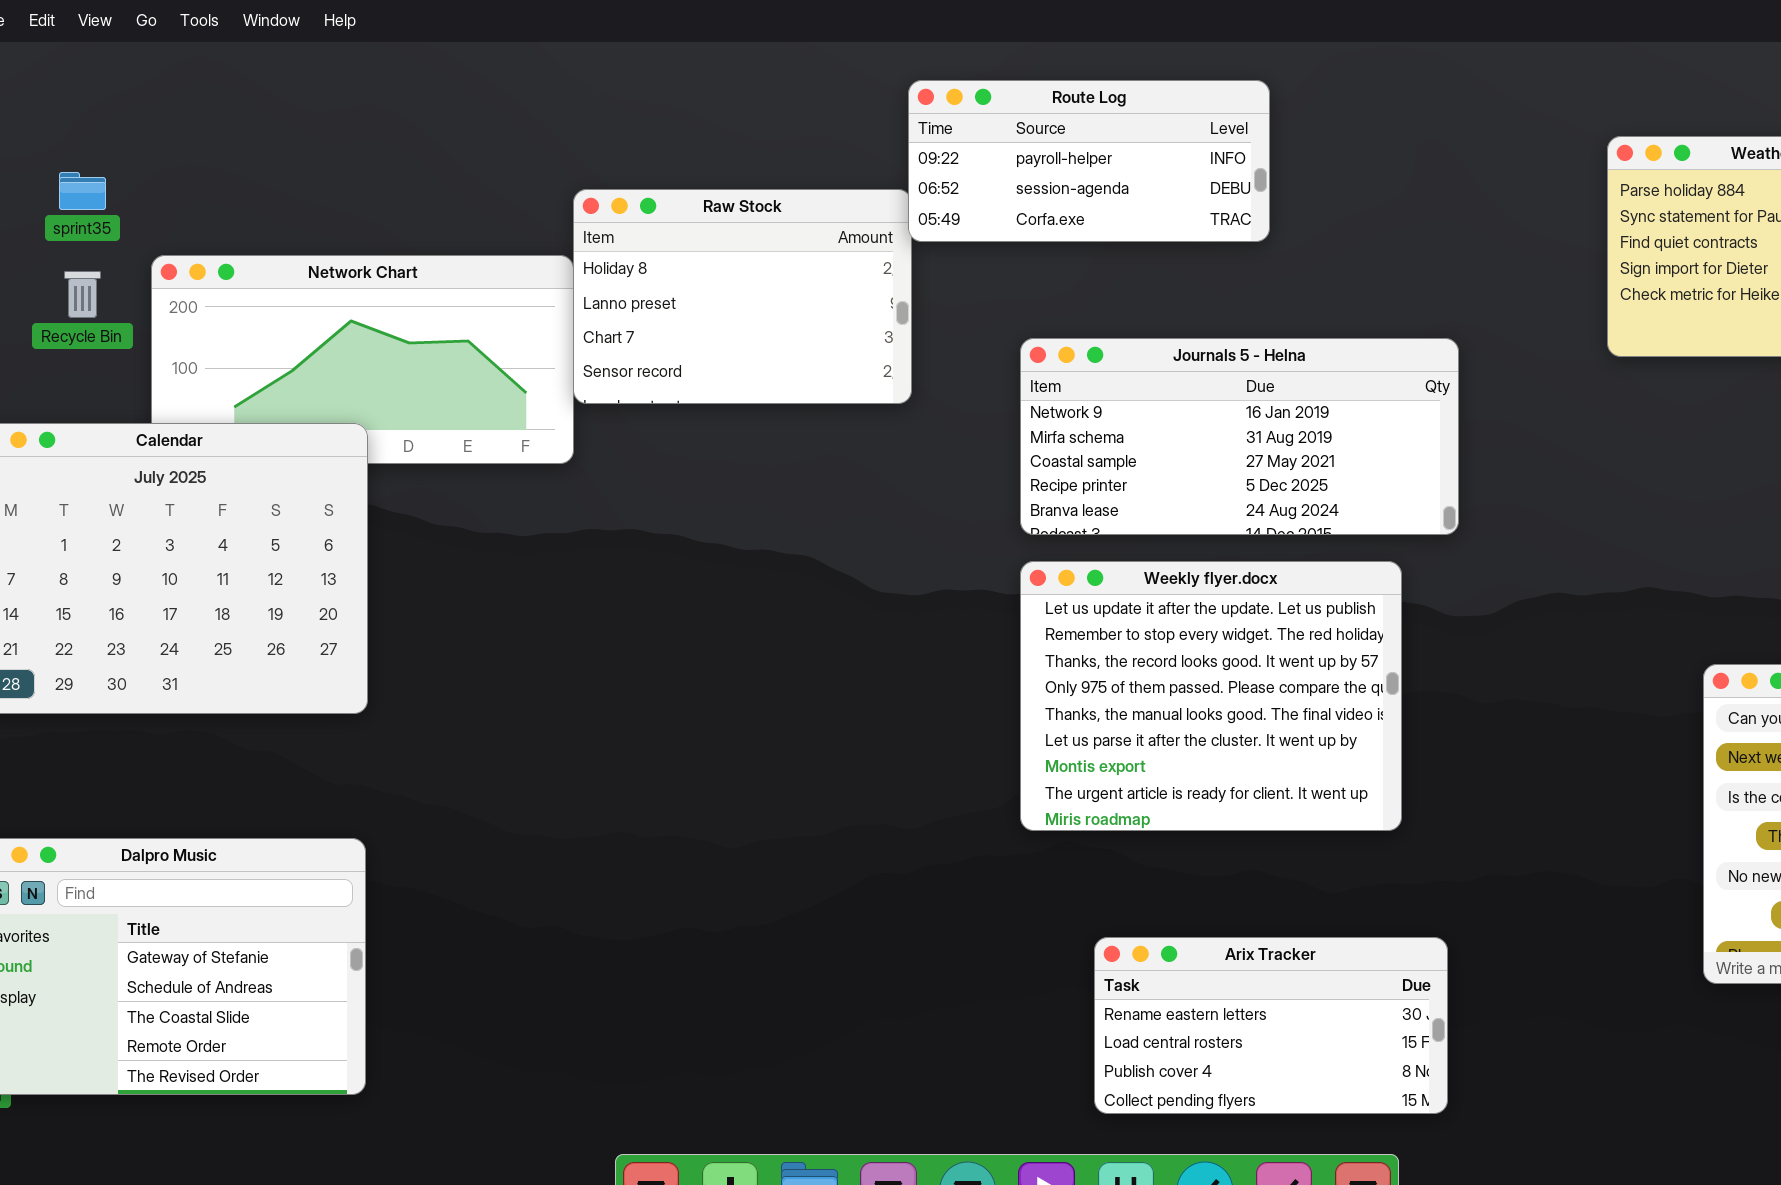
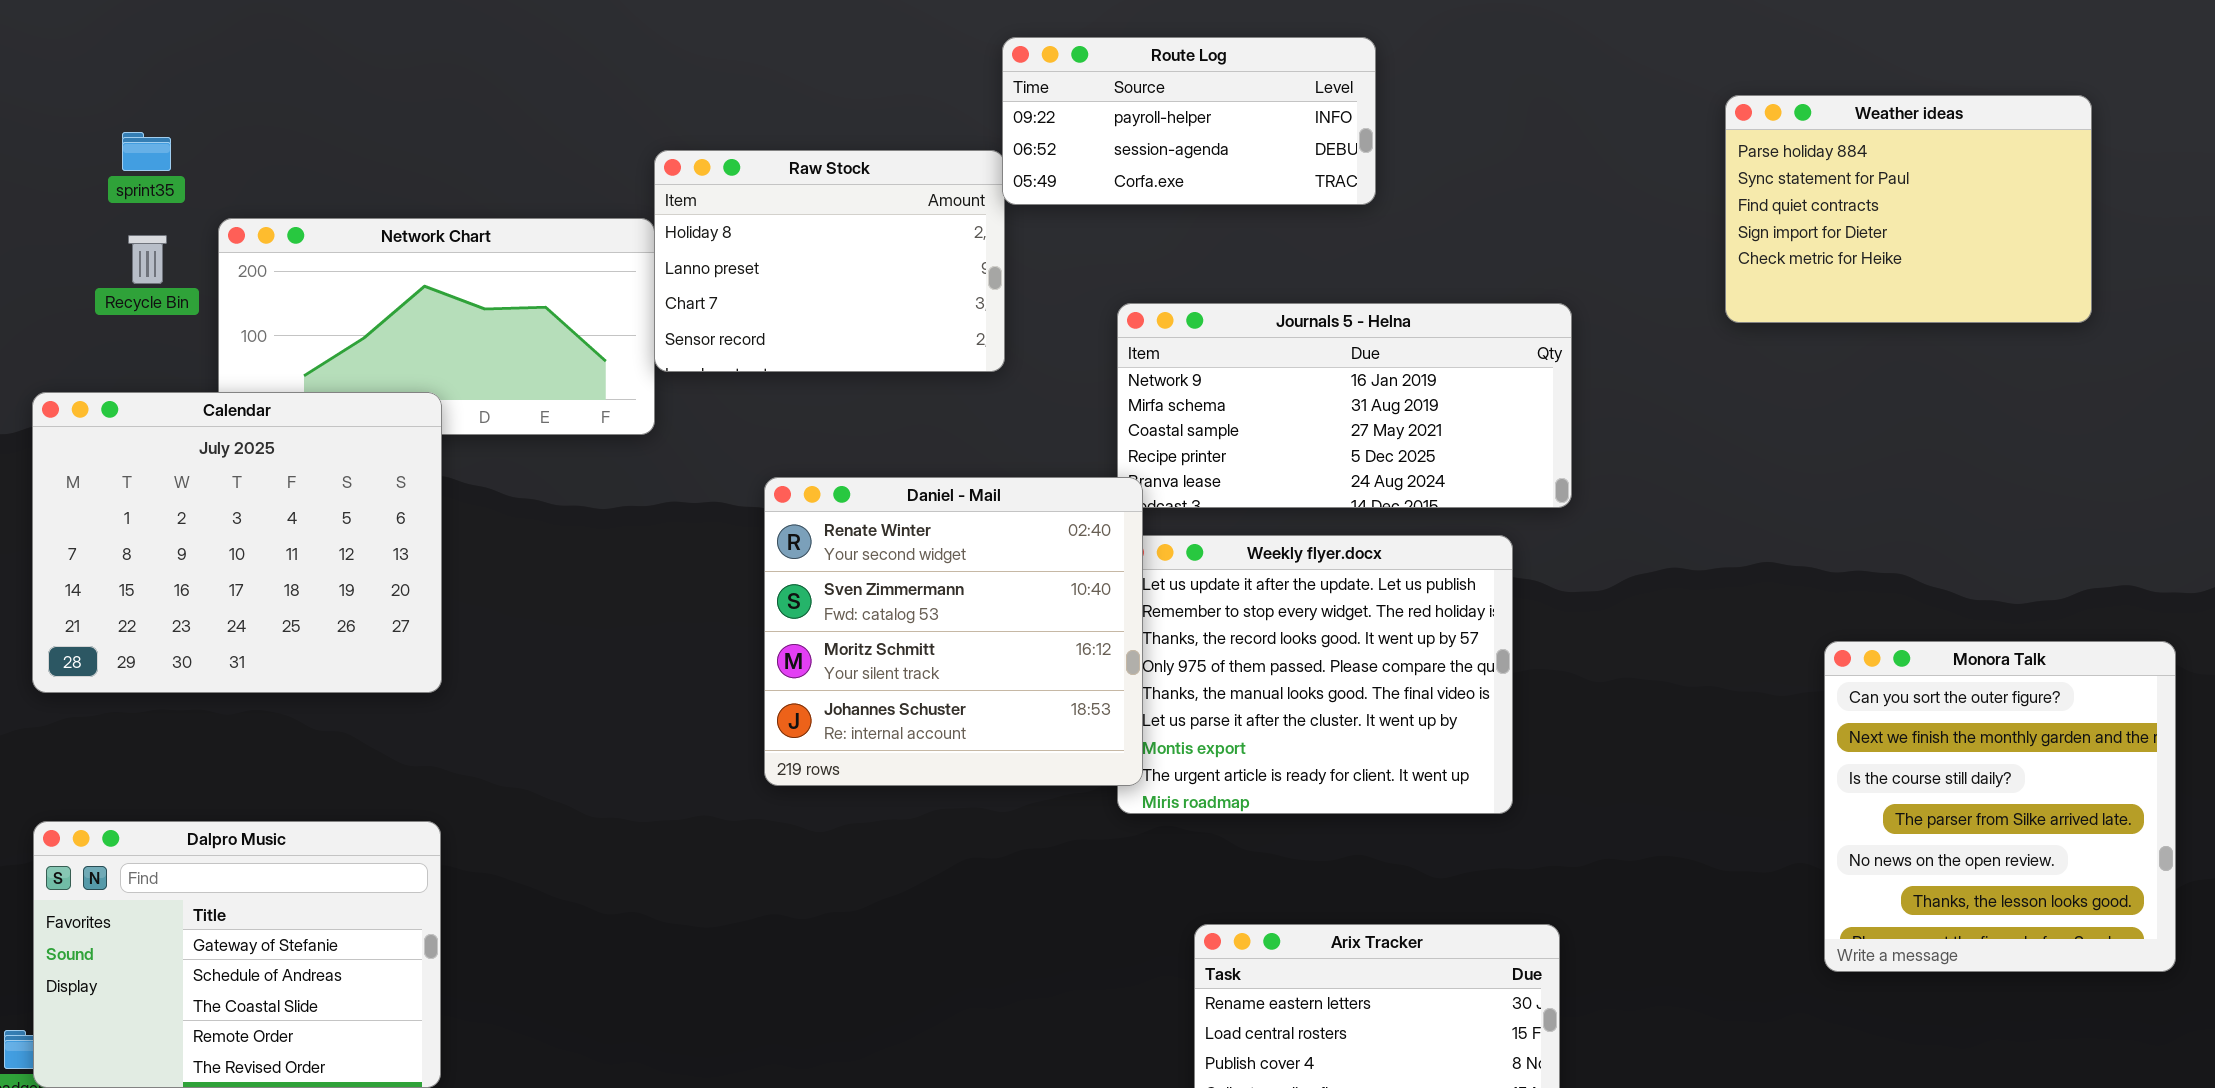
Daniel - Mail: none -> [764,477,1143,786], opened

